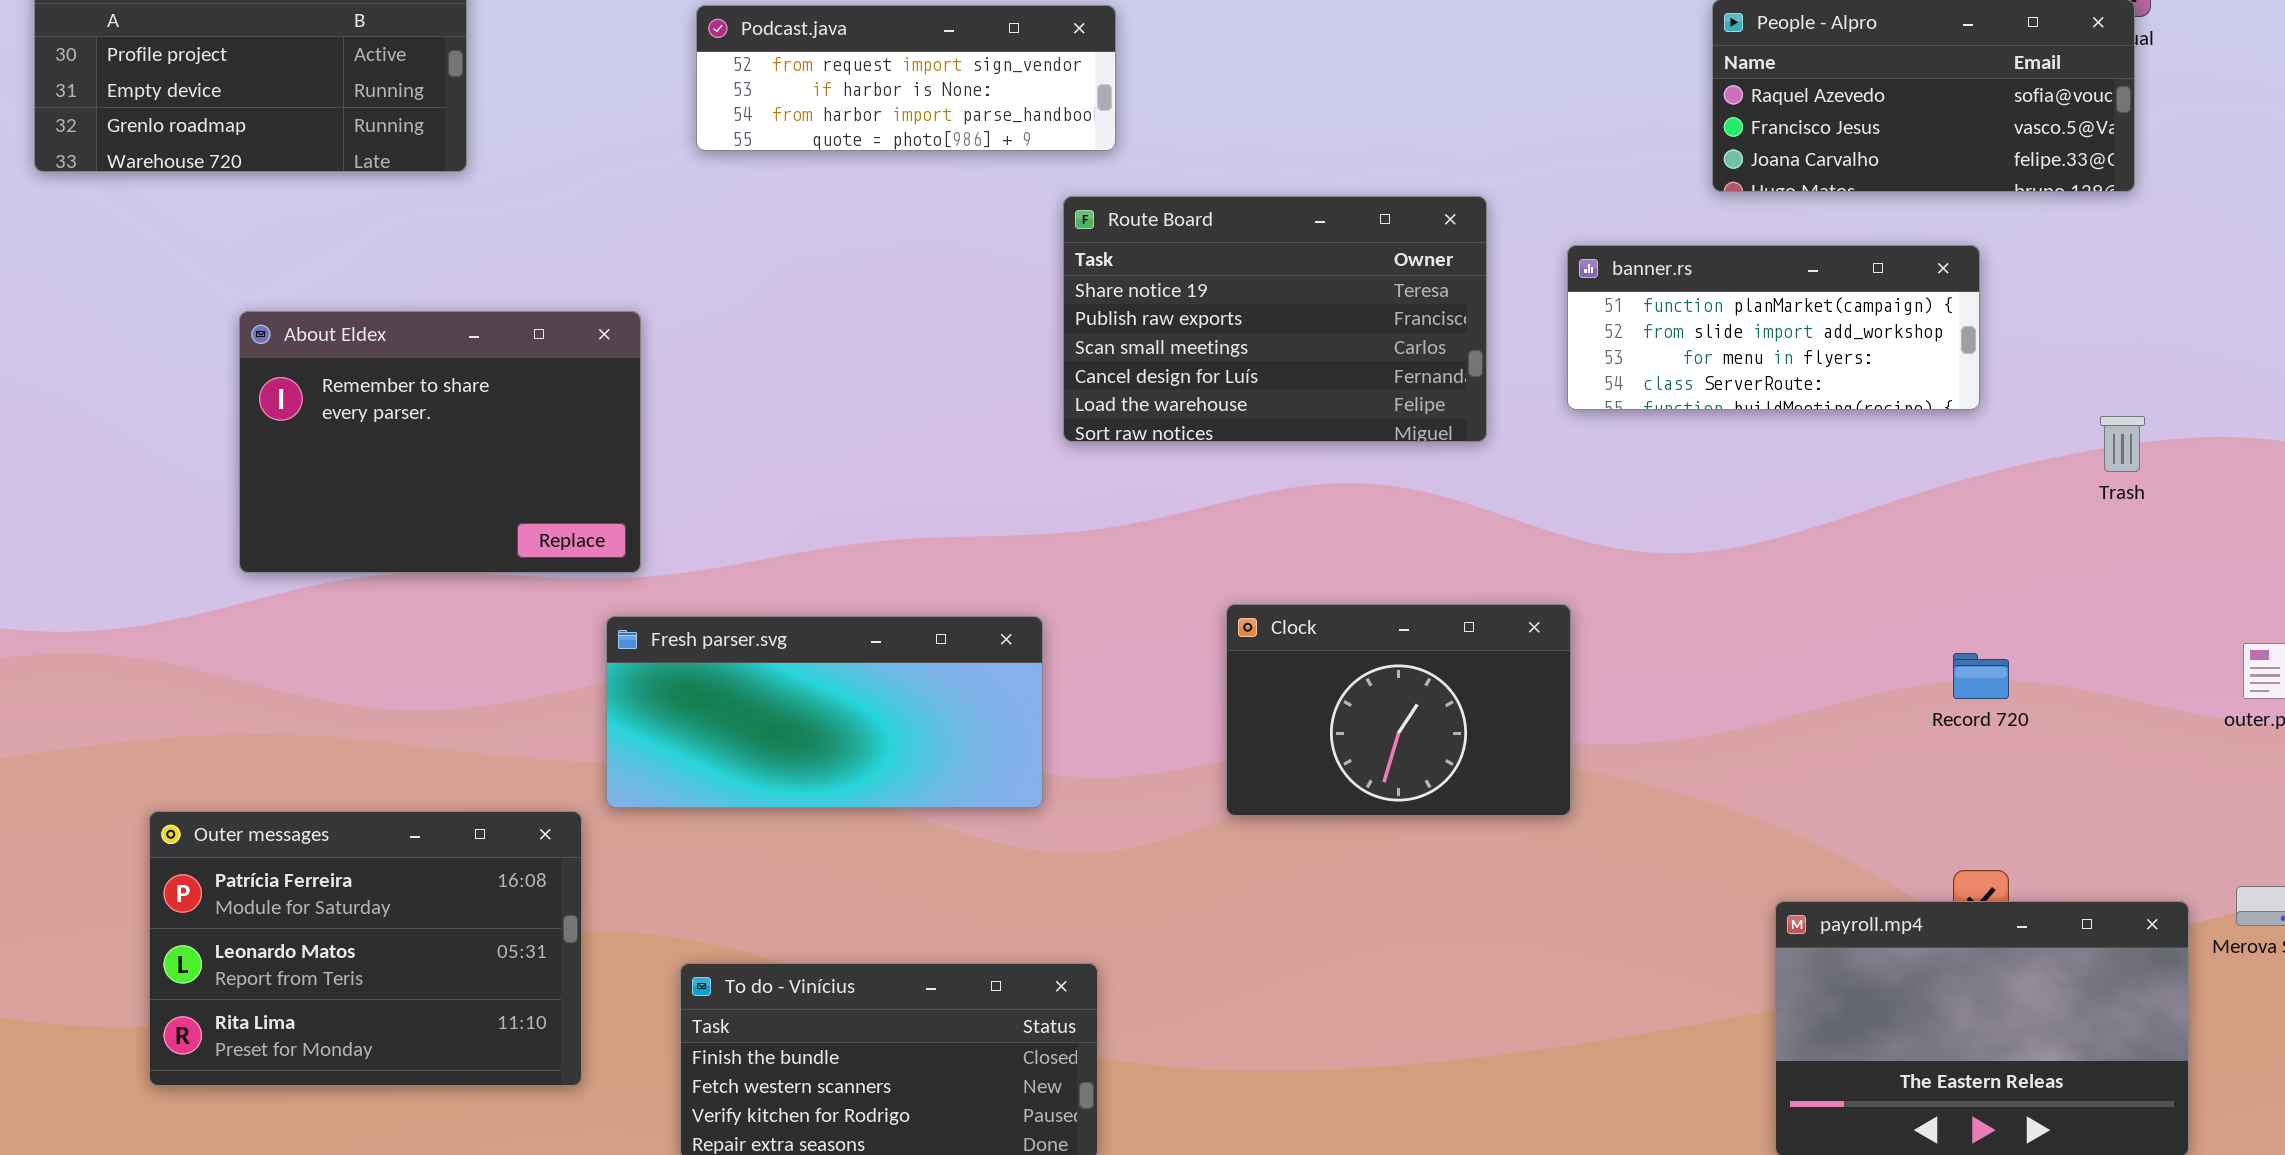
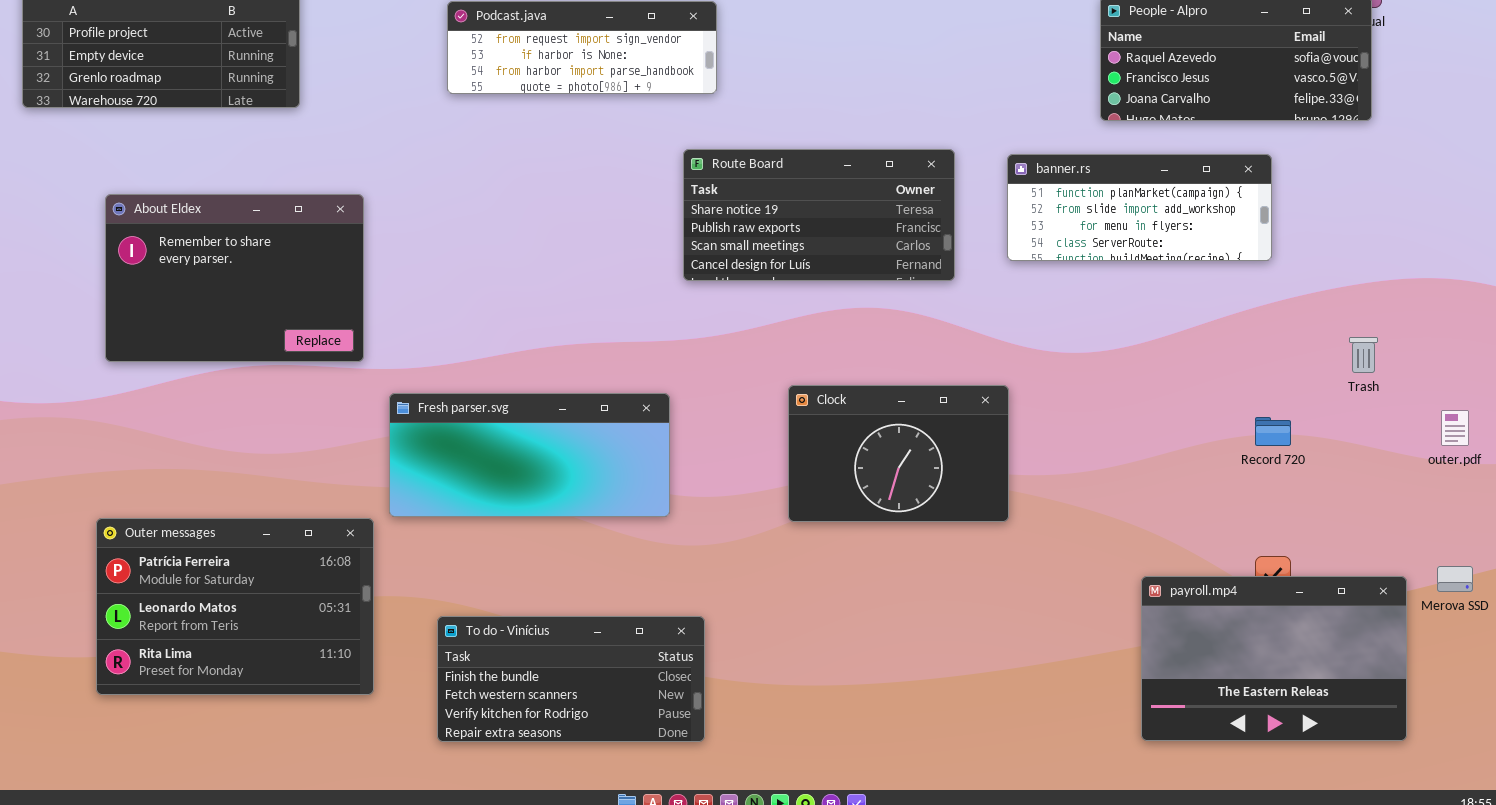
Route Board: [1063,196,1487,442] -> [683,149,955,281], resized
About Eldex: [239,311,641,573] -> [105,194,364,362], moved
Trash: [2100,416,2145,472] -> [1349,337,1378,373], moved

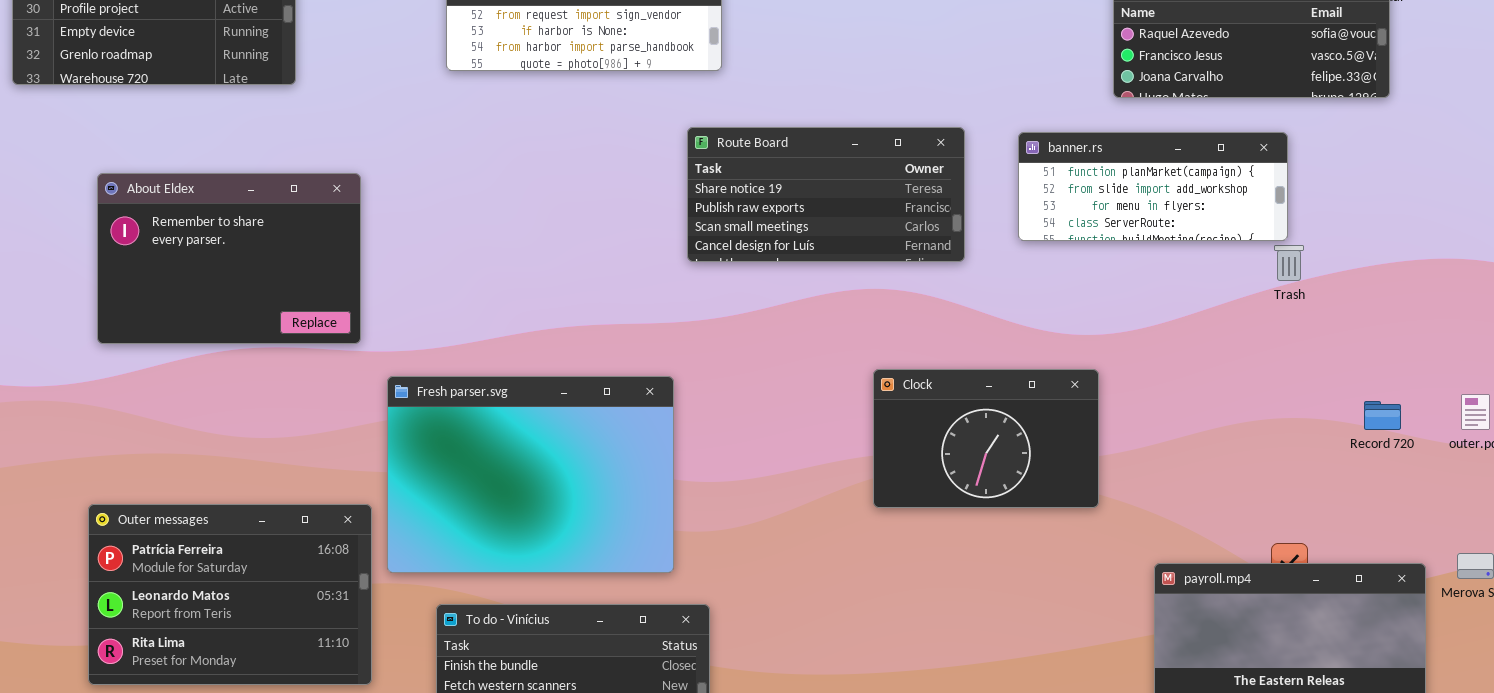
Trash: [1349,337,1378,373] -> [1274,245,1304,281], moved
Clock: [788,385,1009,522] -> [873,369,1099,508], moved
Fresh parser.svg: [389,393,670,517] -> [387,376,674,573], resized
Record 720: [1255,417,1291,446] -> [1364,401,1401,430], moved

